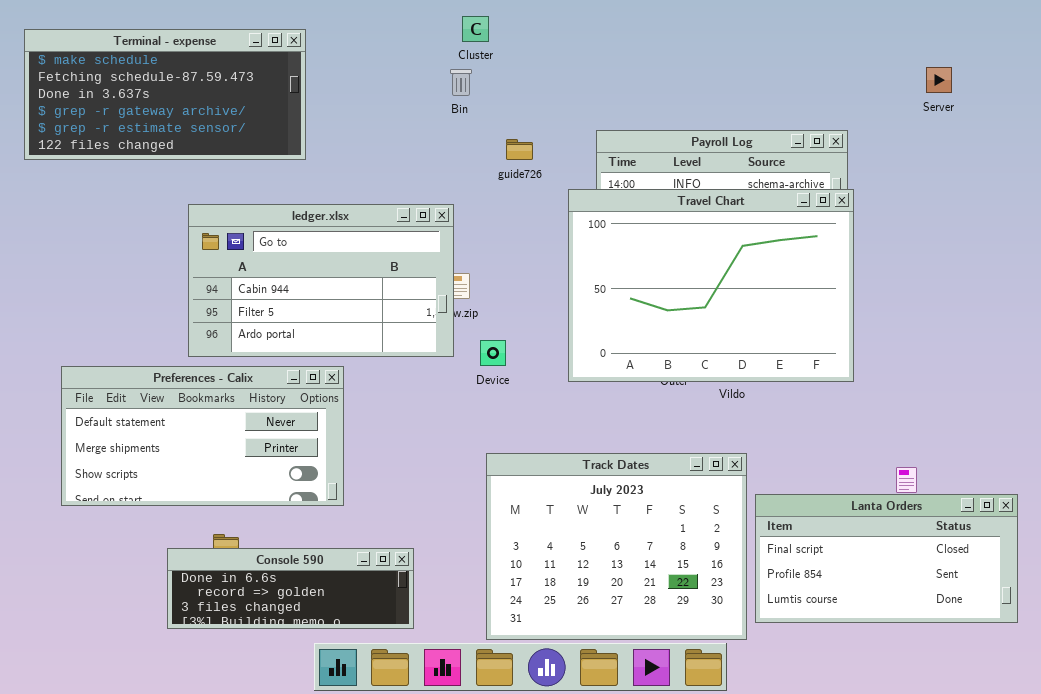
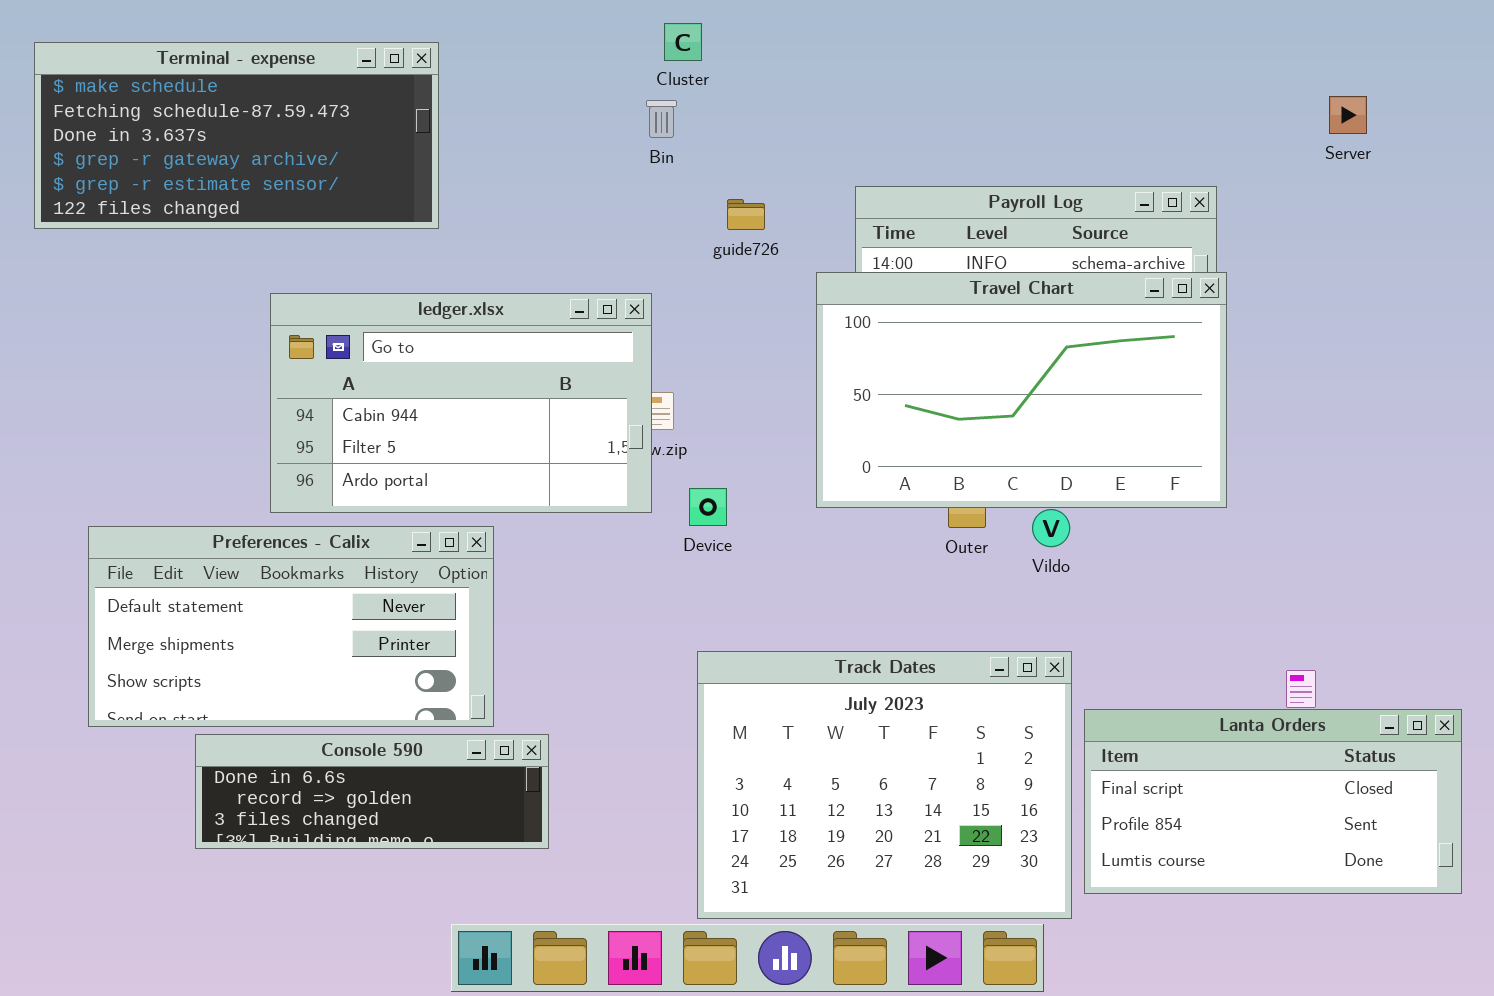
Travel Chart: [568,189,854,382] -> [816,272,1227,508], resized
Console 590: [167,548,414,629] -> [195,734,549,849], moved

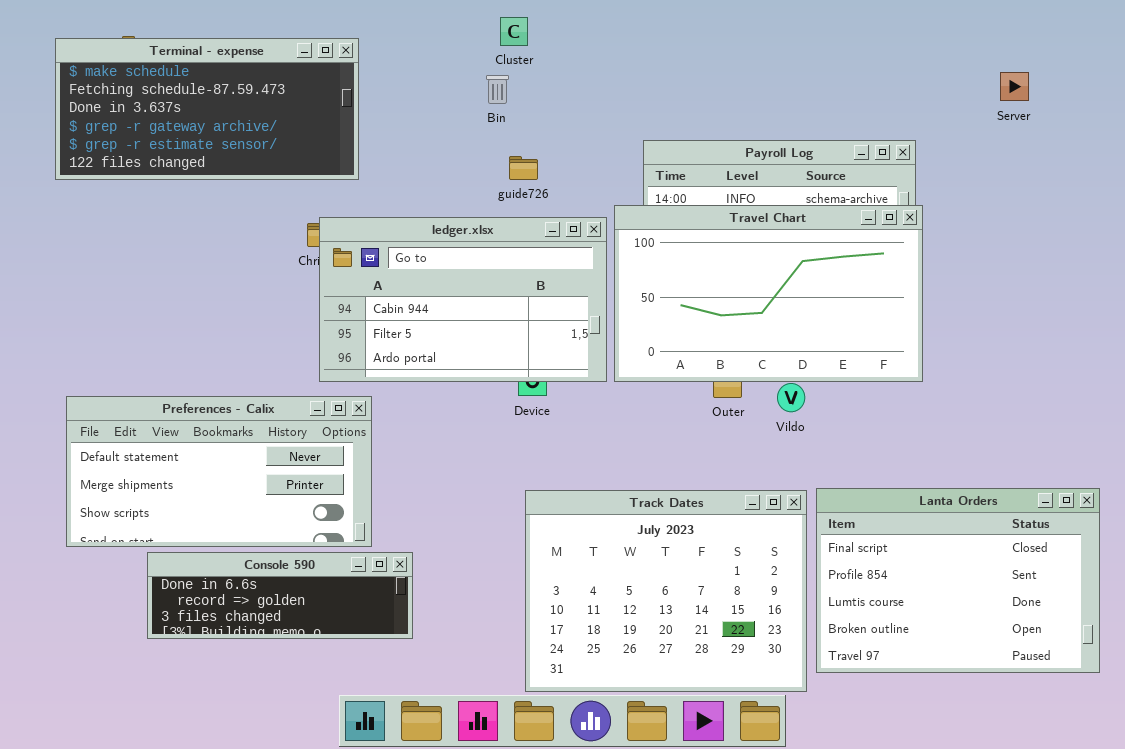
Terminal - expense: [34,42,439,229] -> [55,38,359,180], moved
guide726: [727,199,765,230] -> [509,156,538,180], moved
ledger.xlsx: [270,293,652,513] -> [319,217,607,382], moved
Lanta Orders: [1084,709,1462,894] -> [816,488,1100,673], resized

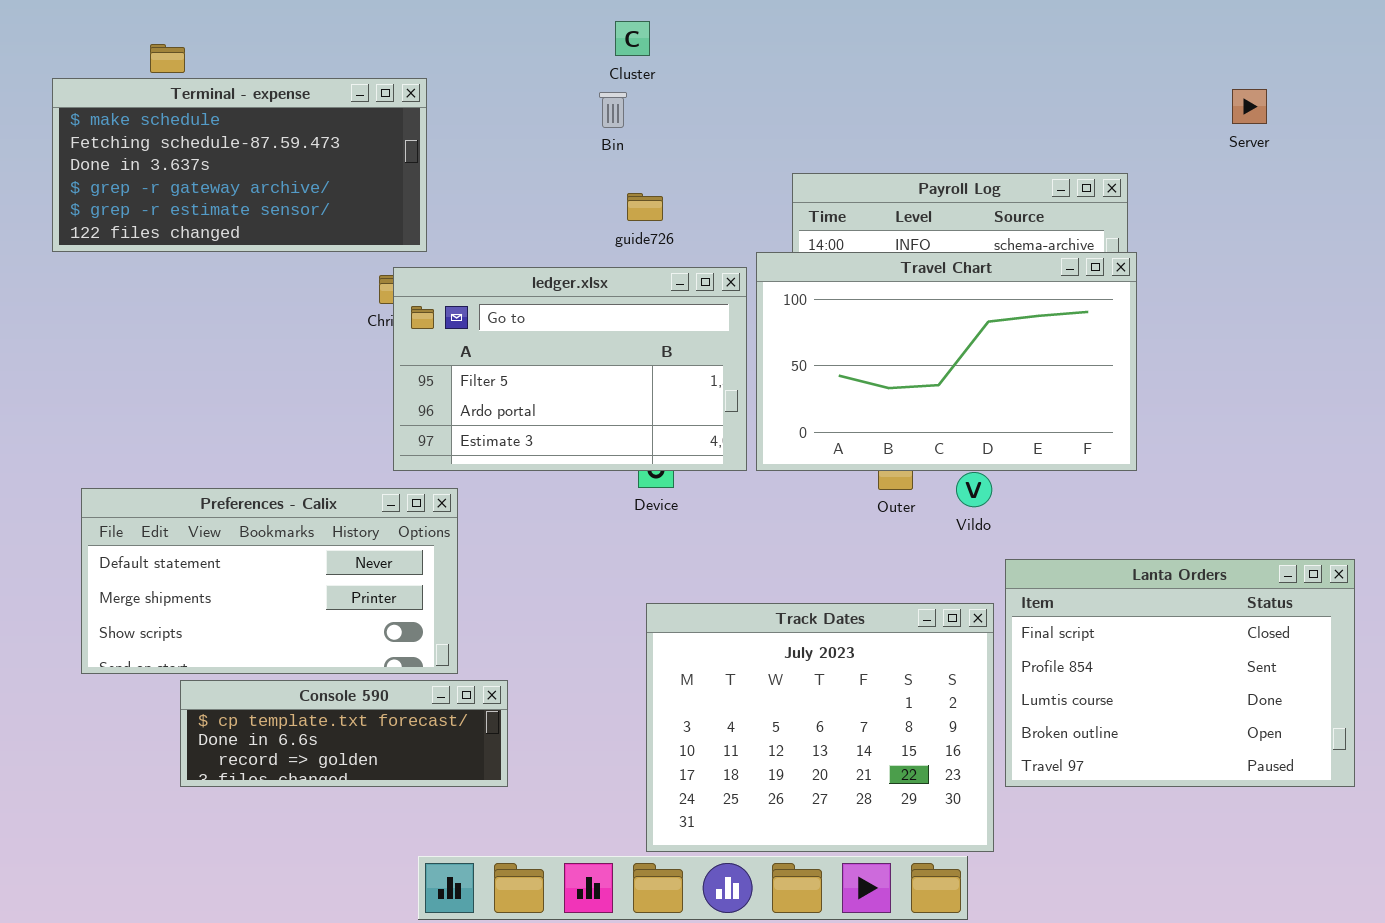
Terminal - expense: [55,38,359,180] -> [52,78,427,252], moved
ledger.xlsx: [319,217,607,382] -> [393,267,747,471], scrolled down 1 row
Lanta Orders: [816,488,1100,673] -> [1005,559,1355,787], moved
Console 590: [147,552,413,639] -> [180,680,508,787], scrolled up 1 row

